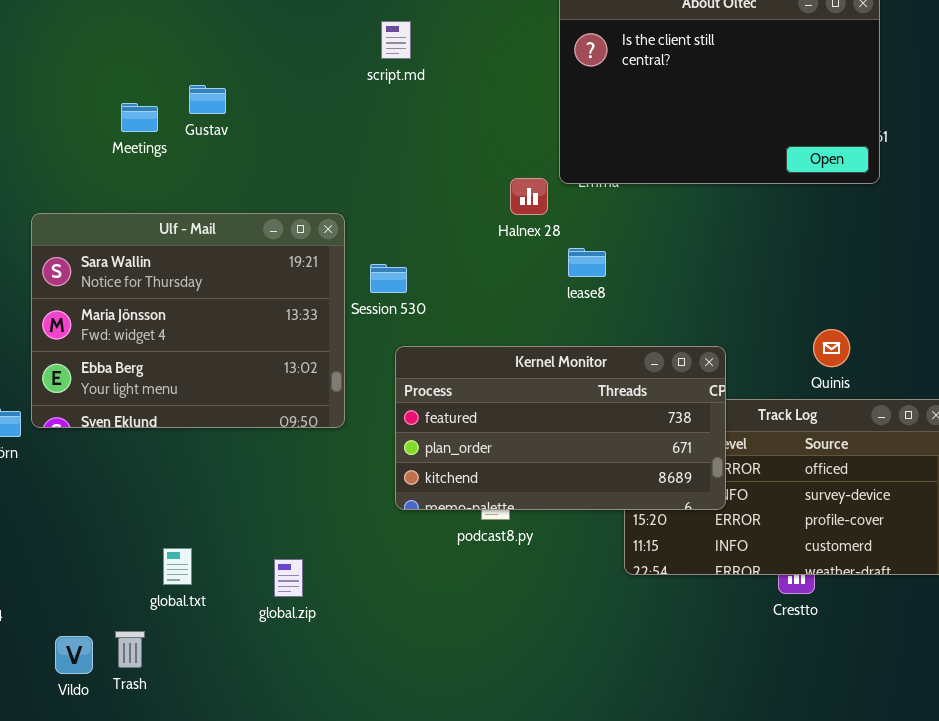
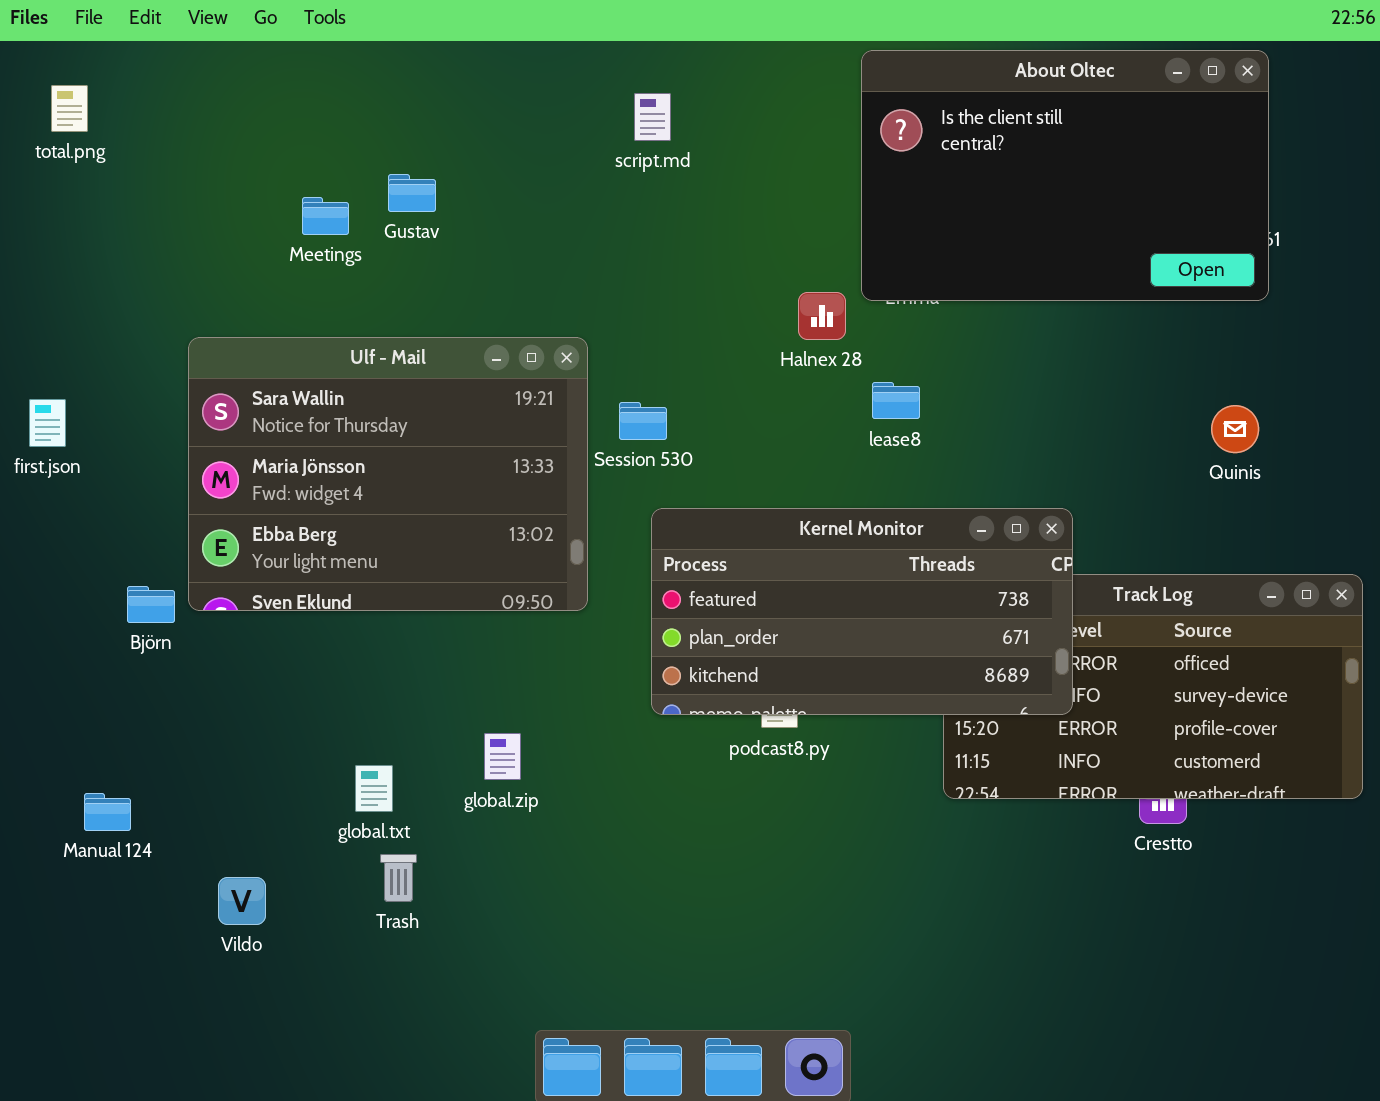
Quinis: [813,329,850,367] -> [1211,405,1259,453], moved
global.zip: [274,559,303,597] -> [484,733,521,780], moved
Trash: [115,631,145,668] -> [380,854,417,902], moved

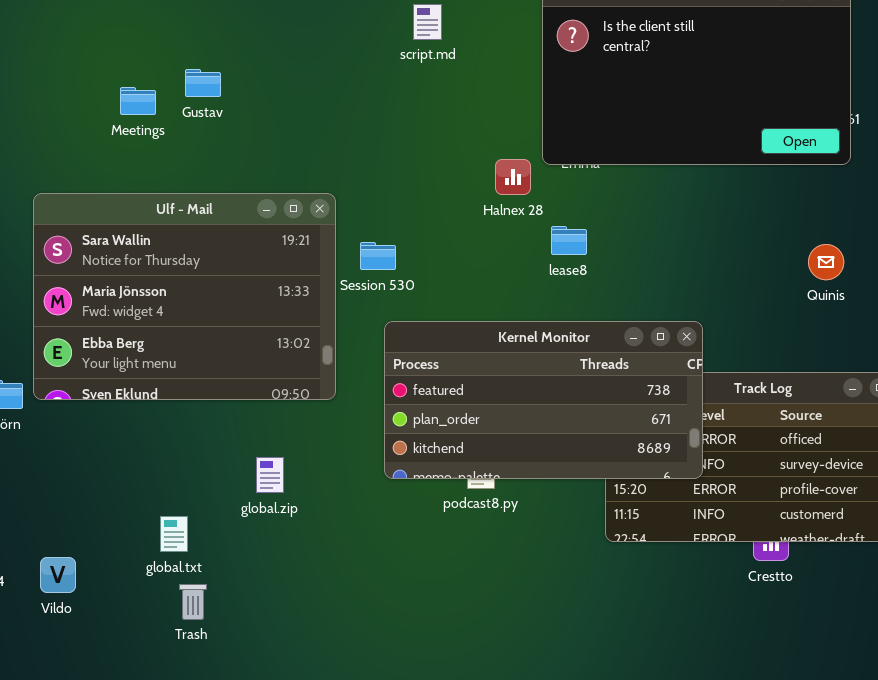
script.md: [634,93,671,141] -> [413,4,442,40], moved
global.zip: [484,733,521,780] -> [256,457,284,493], moved
Vildo: [218,877,266,925] -> [40,557,76,593], moved

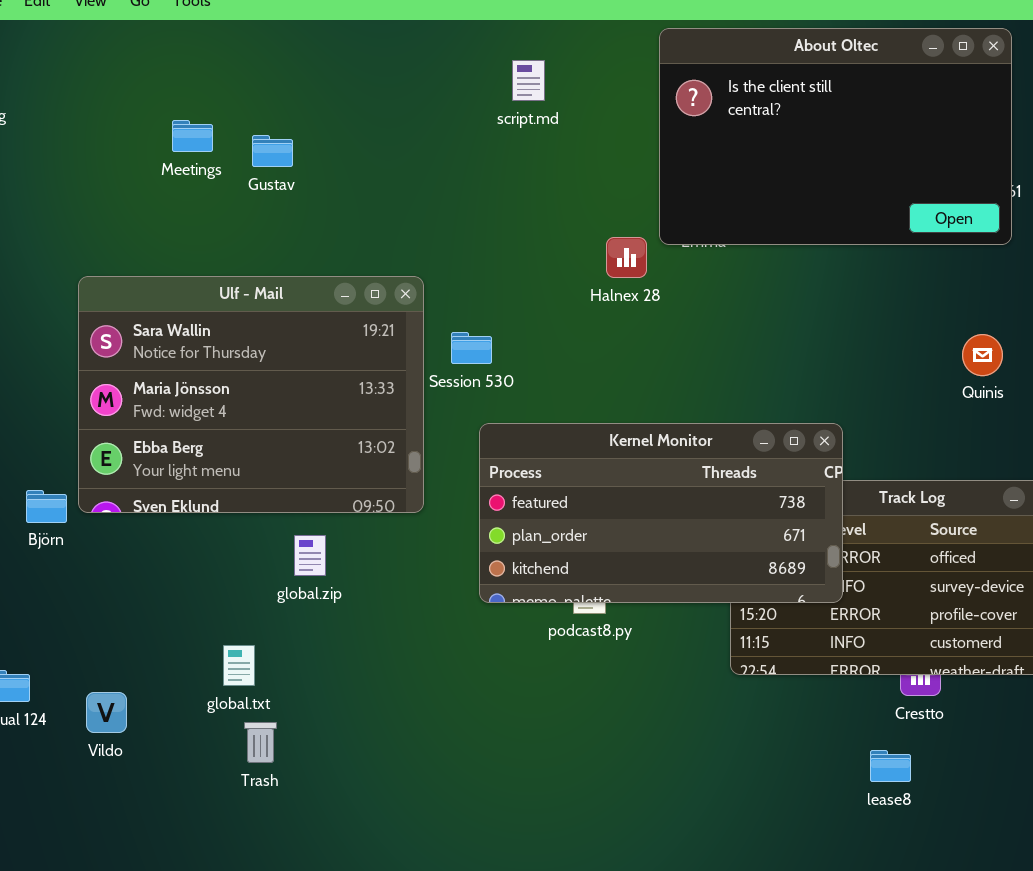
Meetings: [120,87,156,115] -> [172,120,213,152], moved
lease8: [551,226,587,255] -> [870,750,911,782], moved
global.zip: [256,457,284,493] -> [294,535,326,576], moved

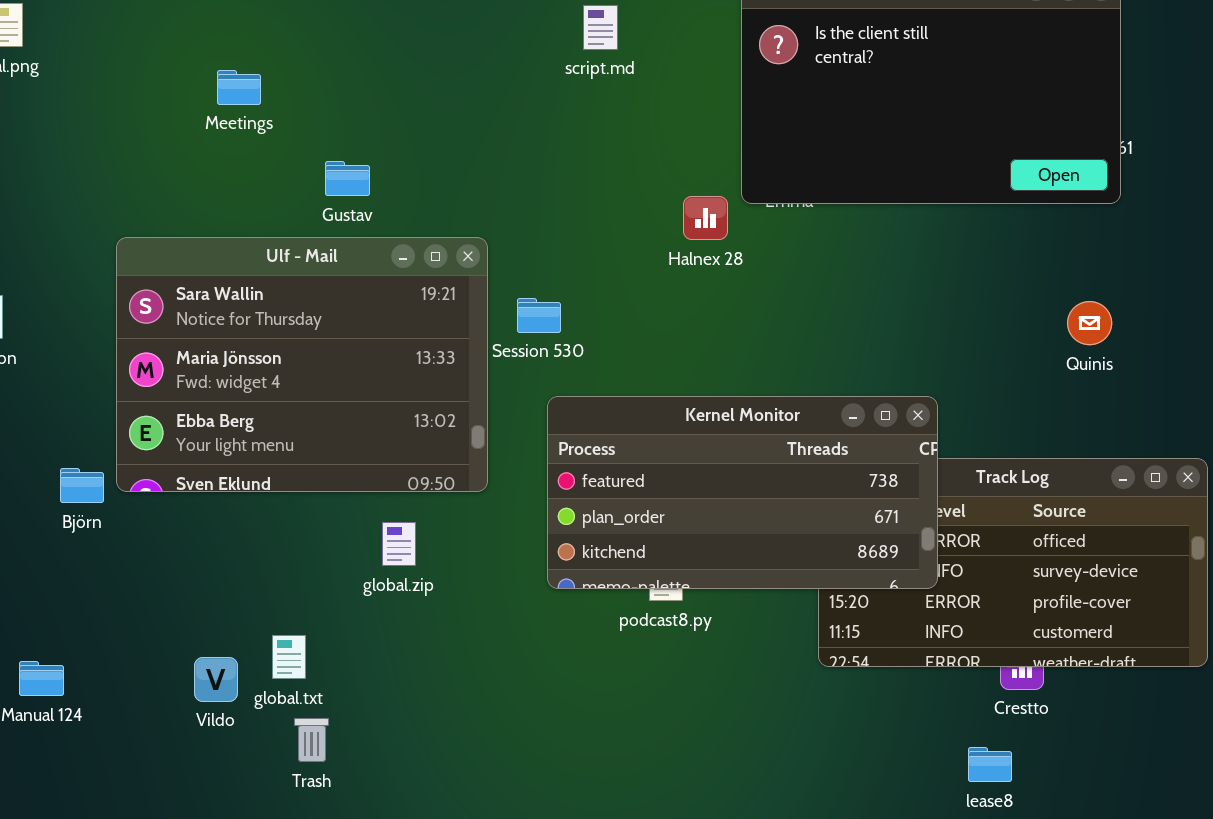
Gustav: [252,135,293,167] -> [325,161,370,196], moved
global.zip: [294,535,326,576] -> [382,522,416,566], moved
Vildo: [86,692,127,733] -> [194,657,238,702], moved

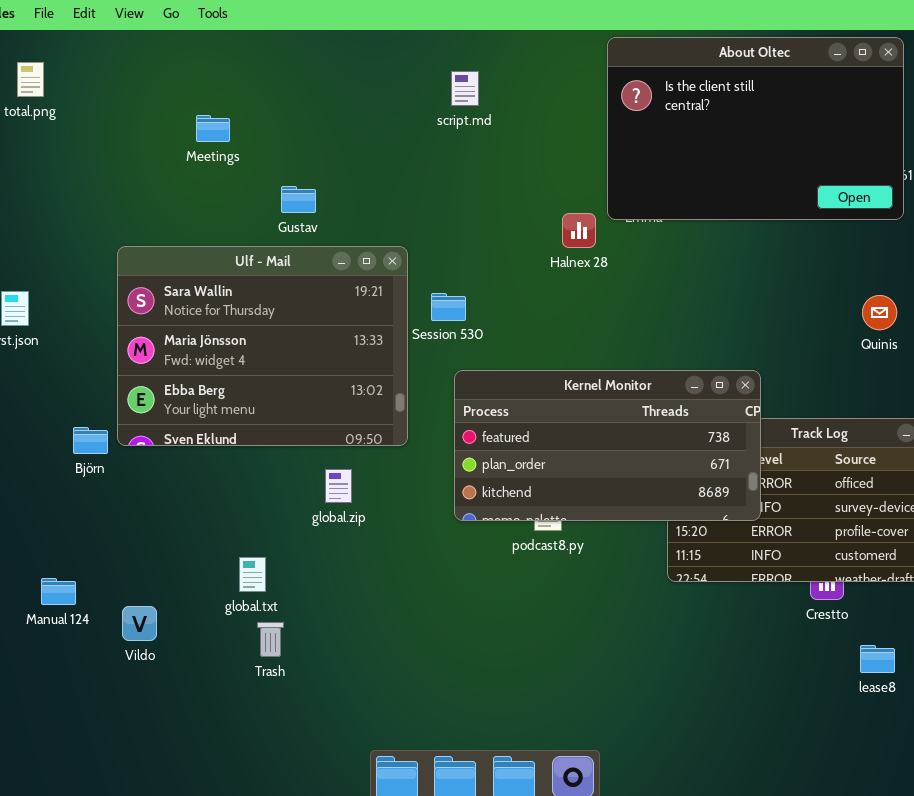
script.md: [583,5,618,50] -> [451,71,479,106], moved
Vildo: [194,657,238,702] -> [122,606,157,641], moved
lease8: [968,747,1012,782] -> [860,645,895,673], moved

